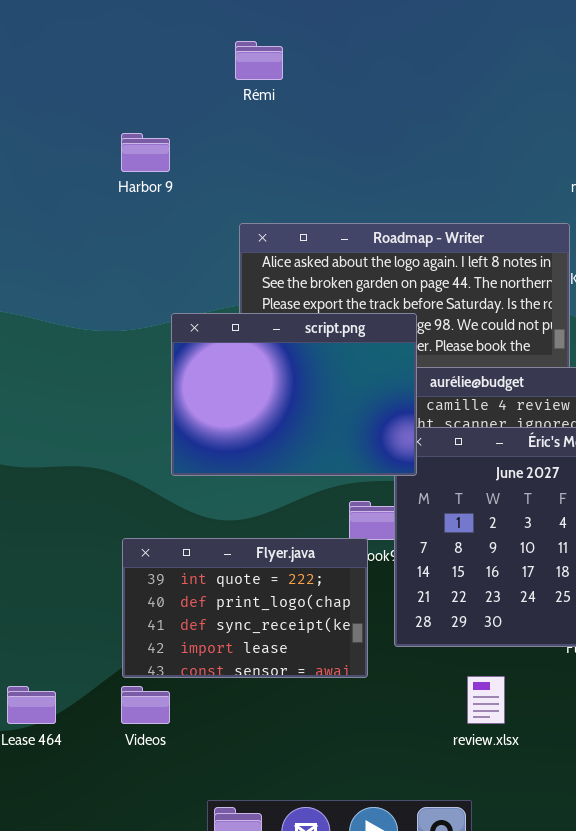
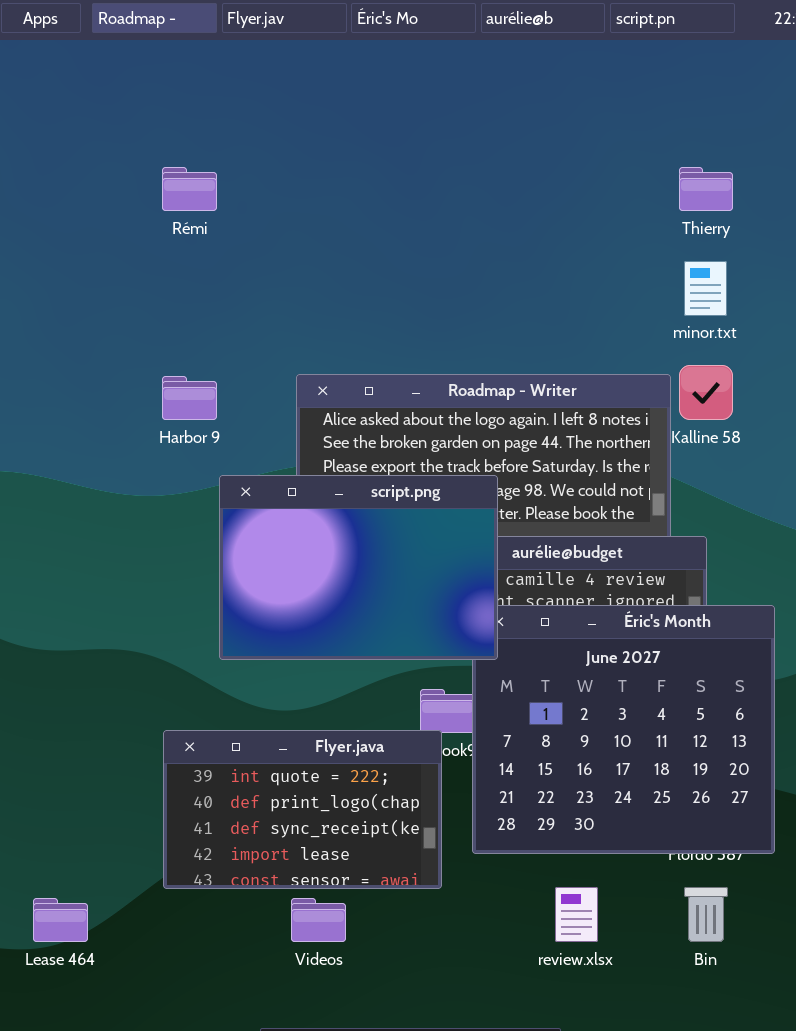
Rémi: [235,41,283,80] -> [162,167,217,211], moved
Harbor 9: [121,133,170,172] -> [162,376,217,420], moved
Videos: [121,686,170,724] -> [291,898,346,942], moved

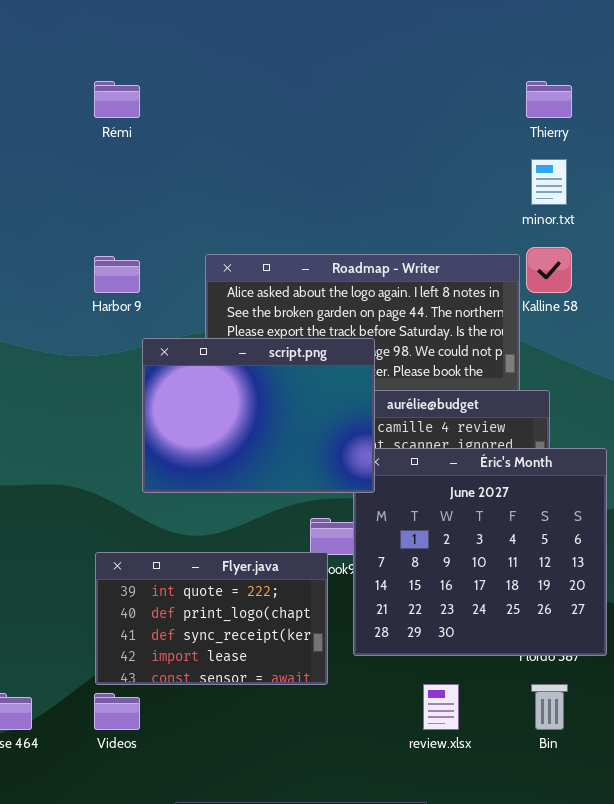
Videos: [291,898,346,942] -> [94,693,140,730], moved

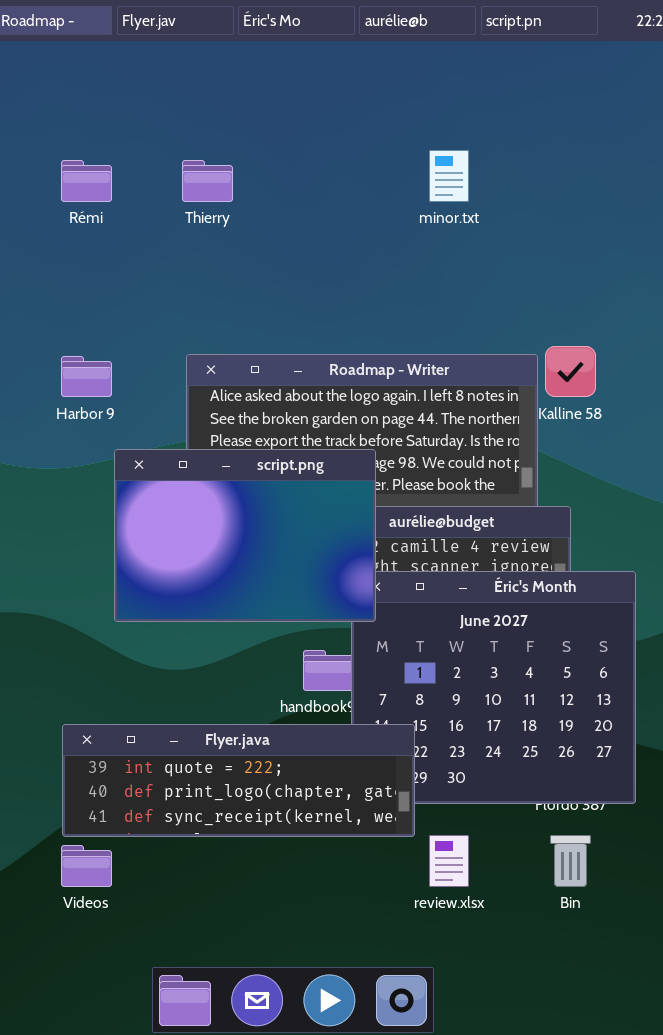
Thierry: [526,81,572,118] -> [182,160,233,202], moved
minor.txt: [531,159,567,205] -> [429,150,469,202], moved
Flyer.java: [95,552,328,685] -> [62,724,415,837], resized

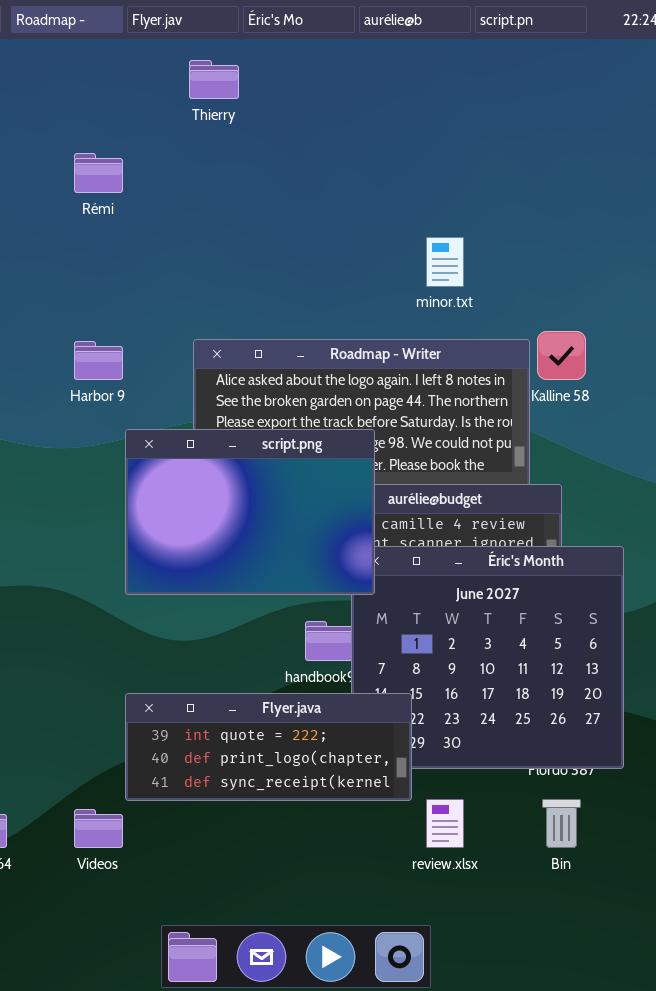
minor.txt: [429,150,469,202] -> [426,237,464,287], moved
Thierry: [182,160,233,202] -> [189,60,239,99], moved
Flyer.java: [62,724,415,837] -> [125,693,412,801], resized

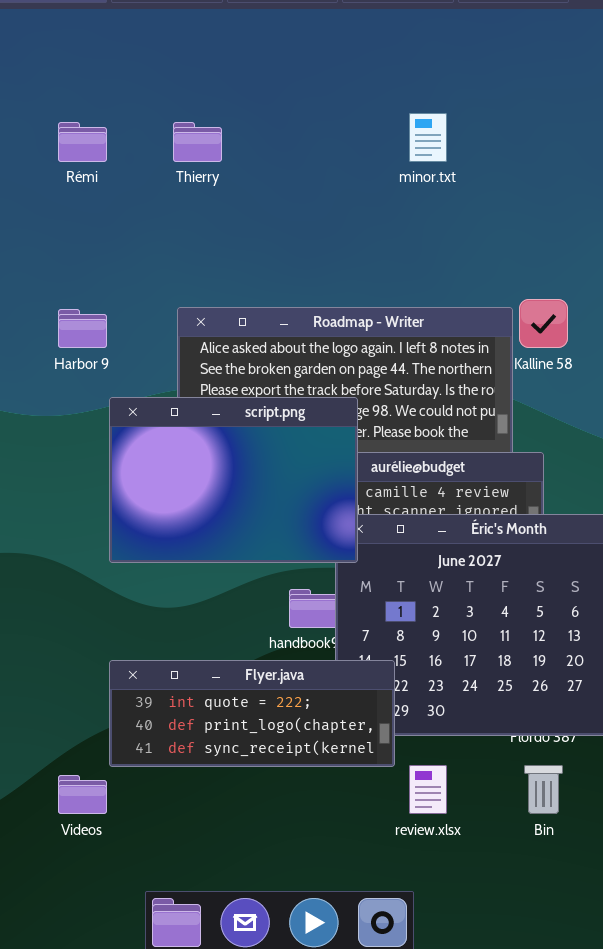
Thierry: [189,60,239,99] -> [173,122,222,162], moved
minor.txt: [426,237,464,287] -> [409,113,447,162], moved

